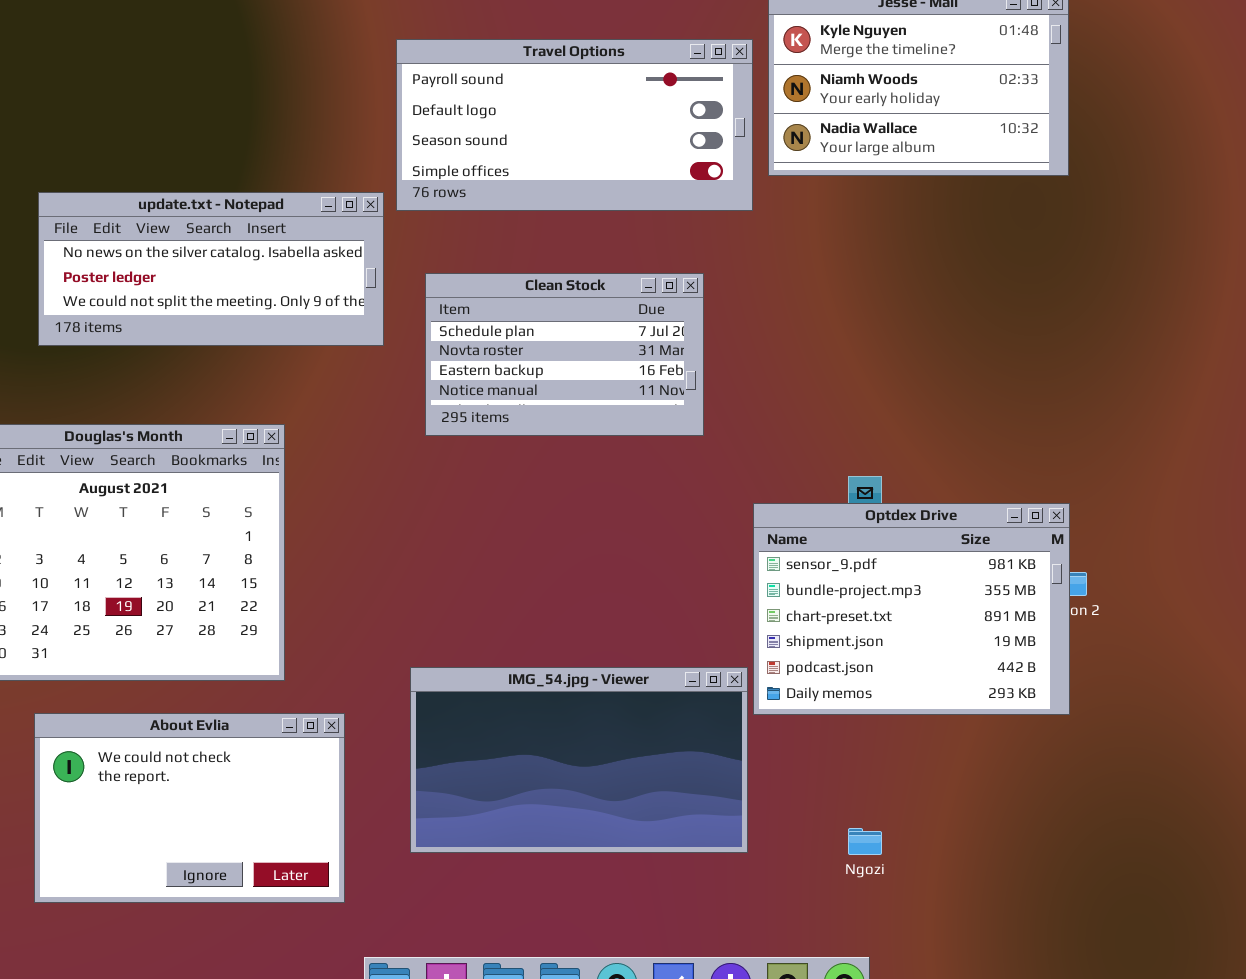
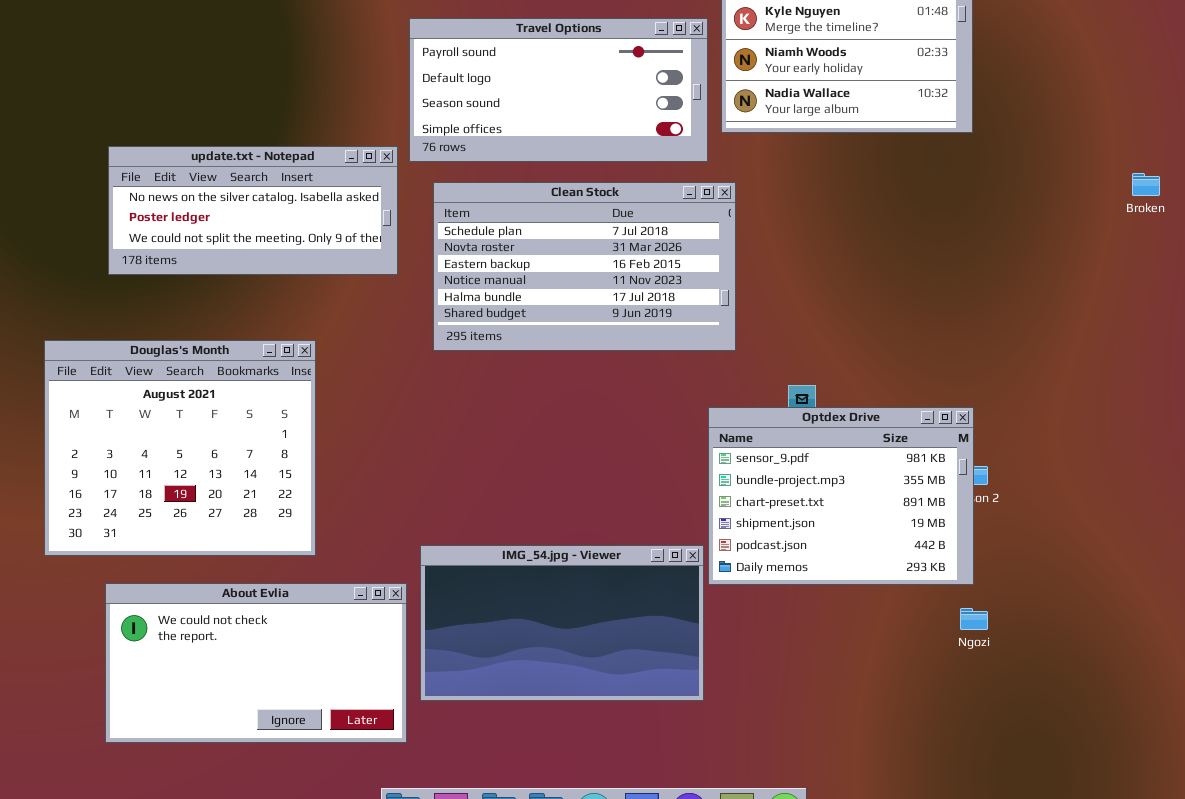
Clean Stock: [425,273,704,436] -> [433,182,736,351], resized
About Evlia: [34,713,345,903] -> [105,583,407,743], resized
Ngozi: [848,828,882,855] -> [960,608,988,630], moved

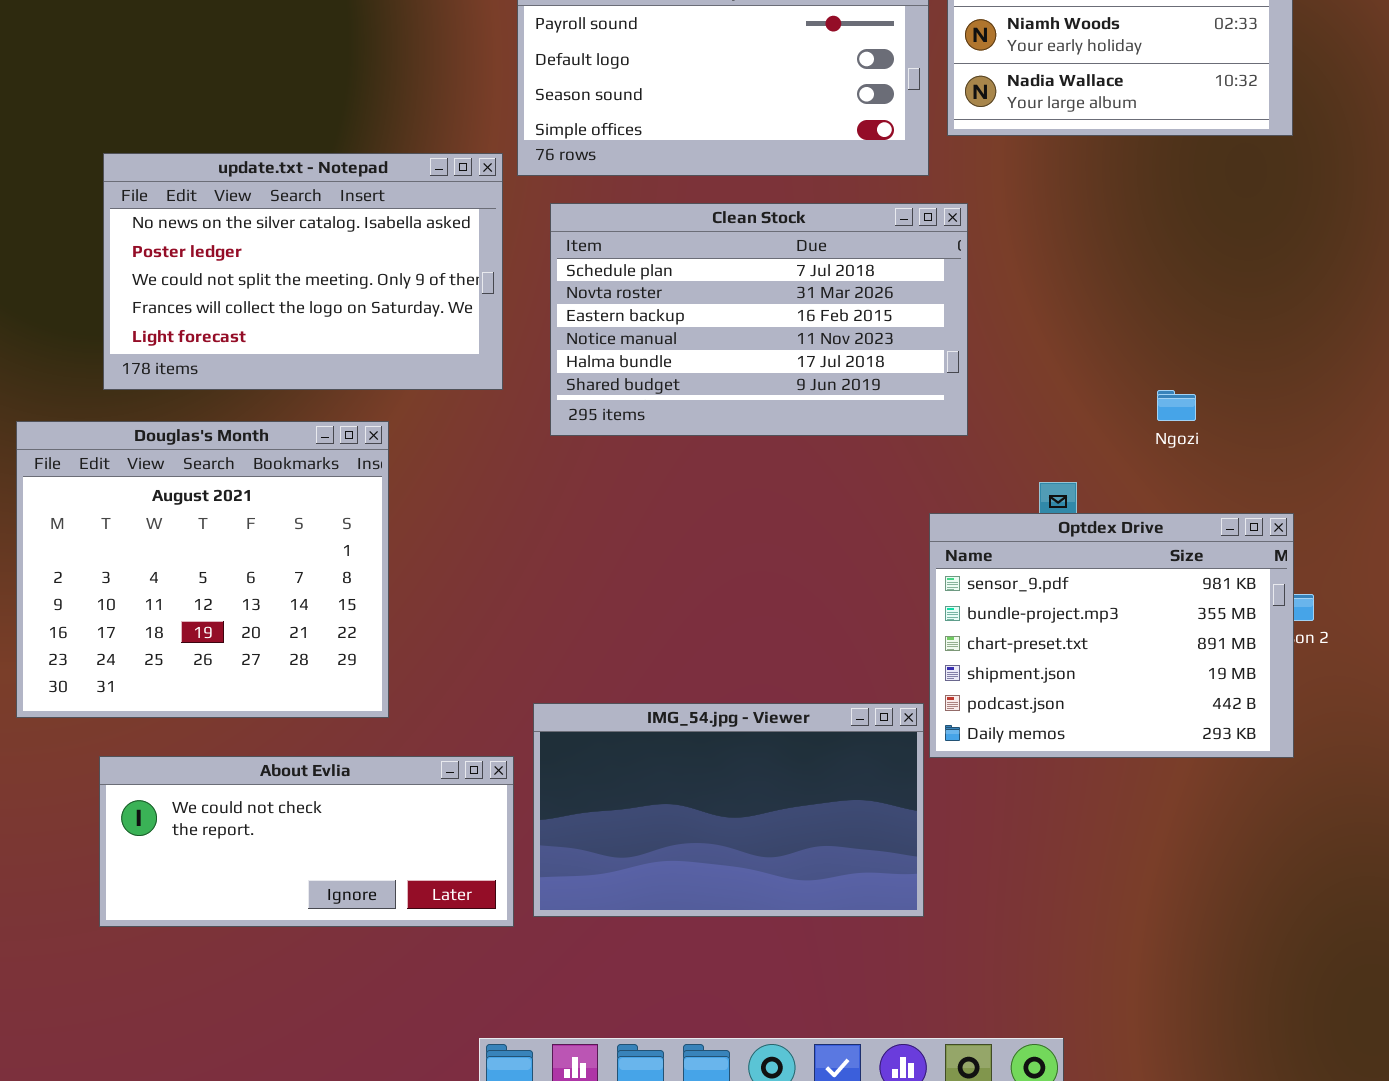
update.txt - Notepad: [108,146,398,275] -> [103,153,503,390], resized
About Evlia: [105,583,407,743] -> [99,756,514,927], resized
Ngozi: [960,608,988,630] -> [1157,390,1196,421], moved

